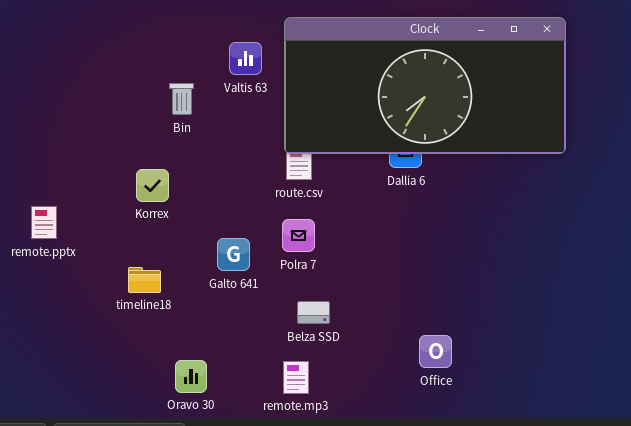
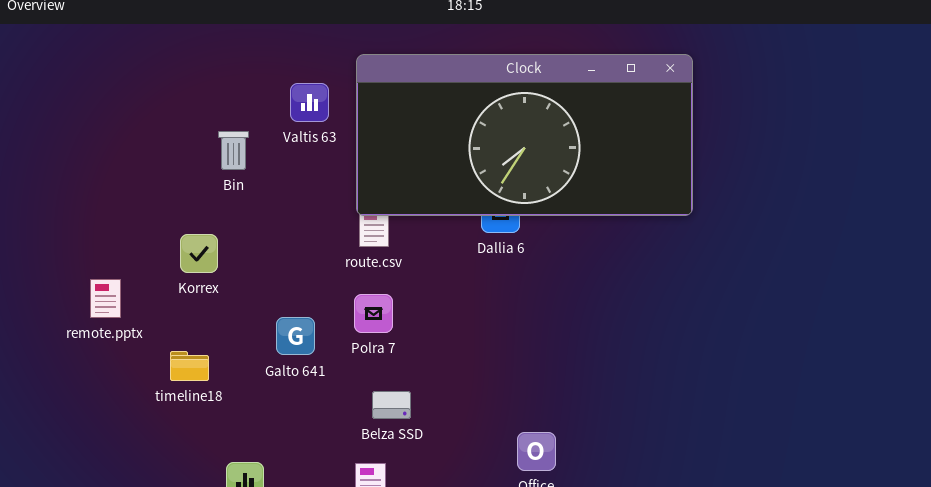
remote.pptx: [31,206,57,239] -> [90,279,121,318], moved

